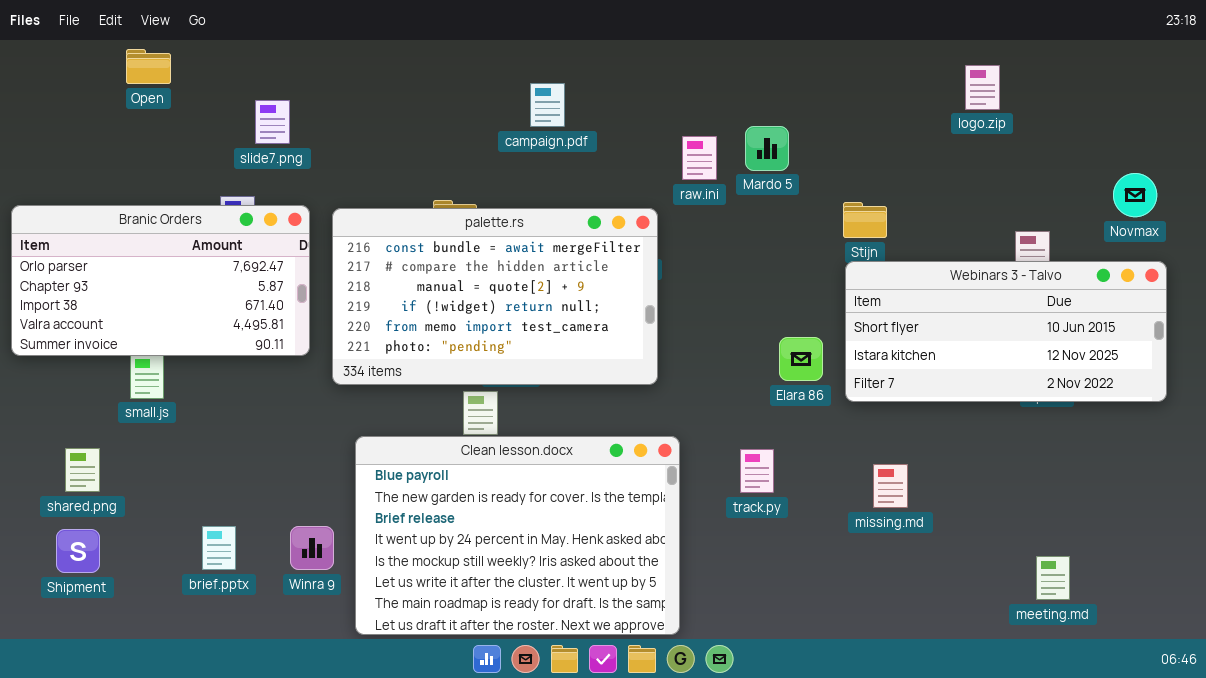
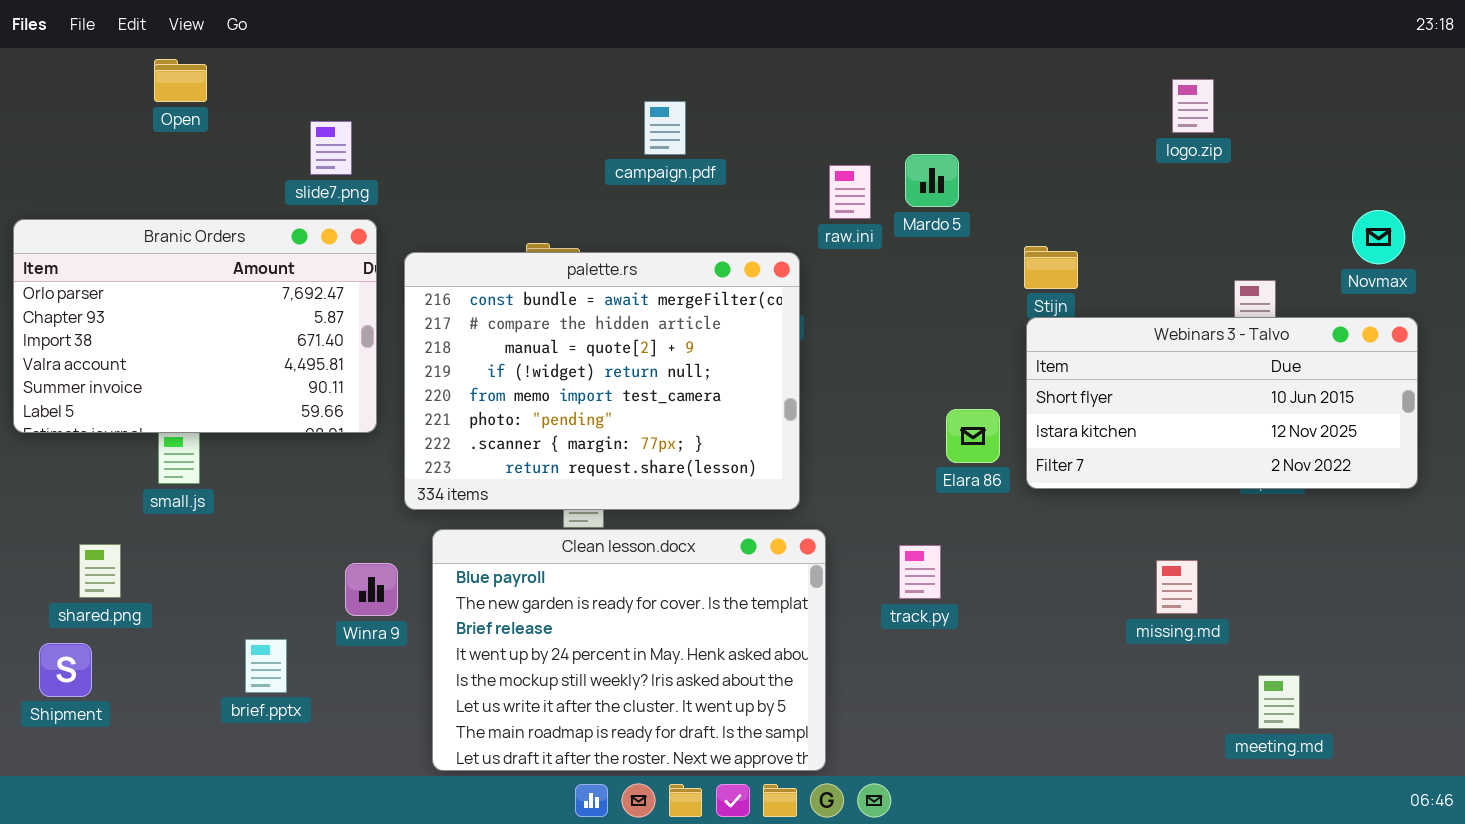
Branic Orders: [11,205,310,356] -> [13,219,377,433], resized
palette.rs: [332,208,658,385] -> [404,252,800,510], resized
missing.md: [873,464,908,508] -> [1156,560,1198,614], moved
Winra 9: [290,526,334,570] -> [345,563,398,616], moved
Shipment: [56,529,100,573] -> [39,643,92,697], moved

